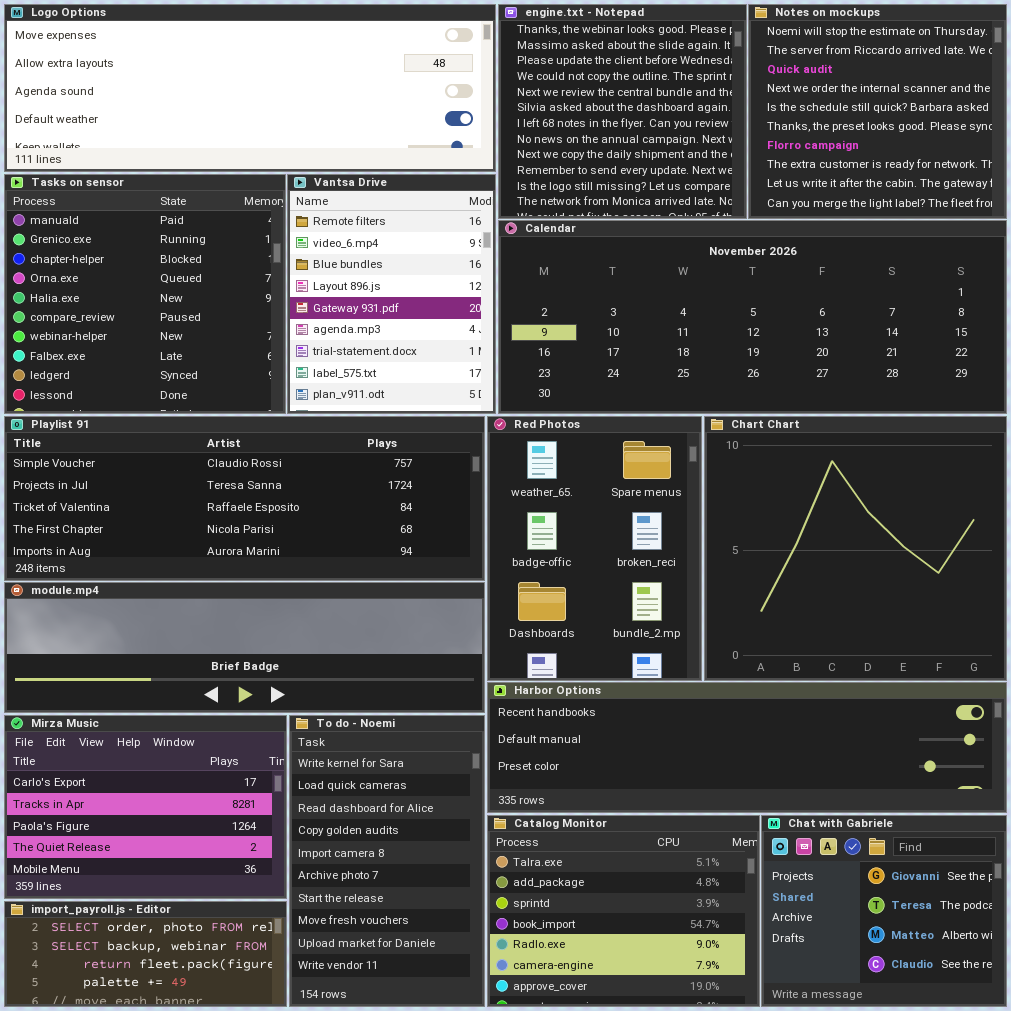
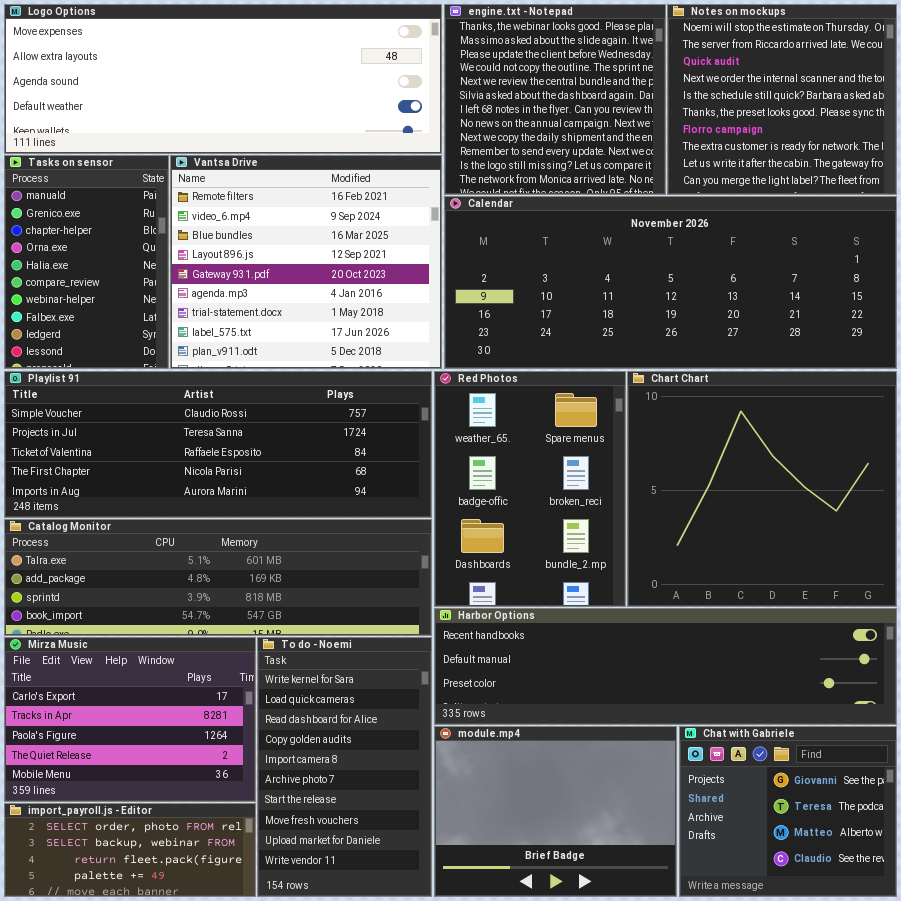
Tasks on sensor: [4,174,286,414] -> [4,155,169,369], resized
Vantsa Drive: [287,174,496,414] -> [170,155,442,369], resized
module.mp4: [4,582,485,713] -> [434,726,677,897], moved, resized
Catalog Monitor: [487,815,760,1007] -> [4,519,432,636], moved, resized

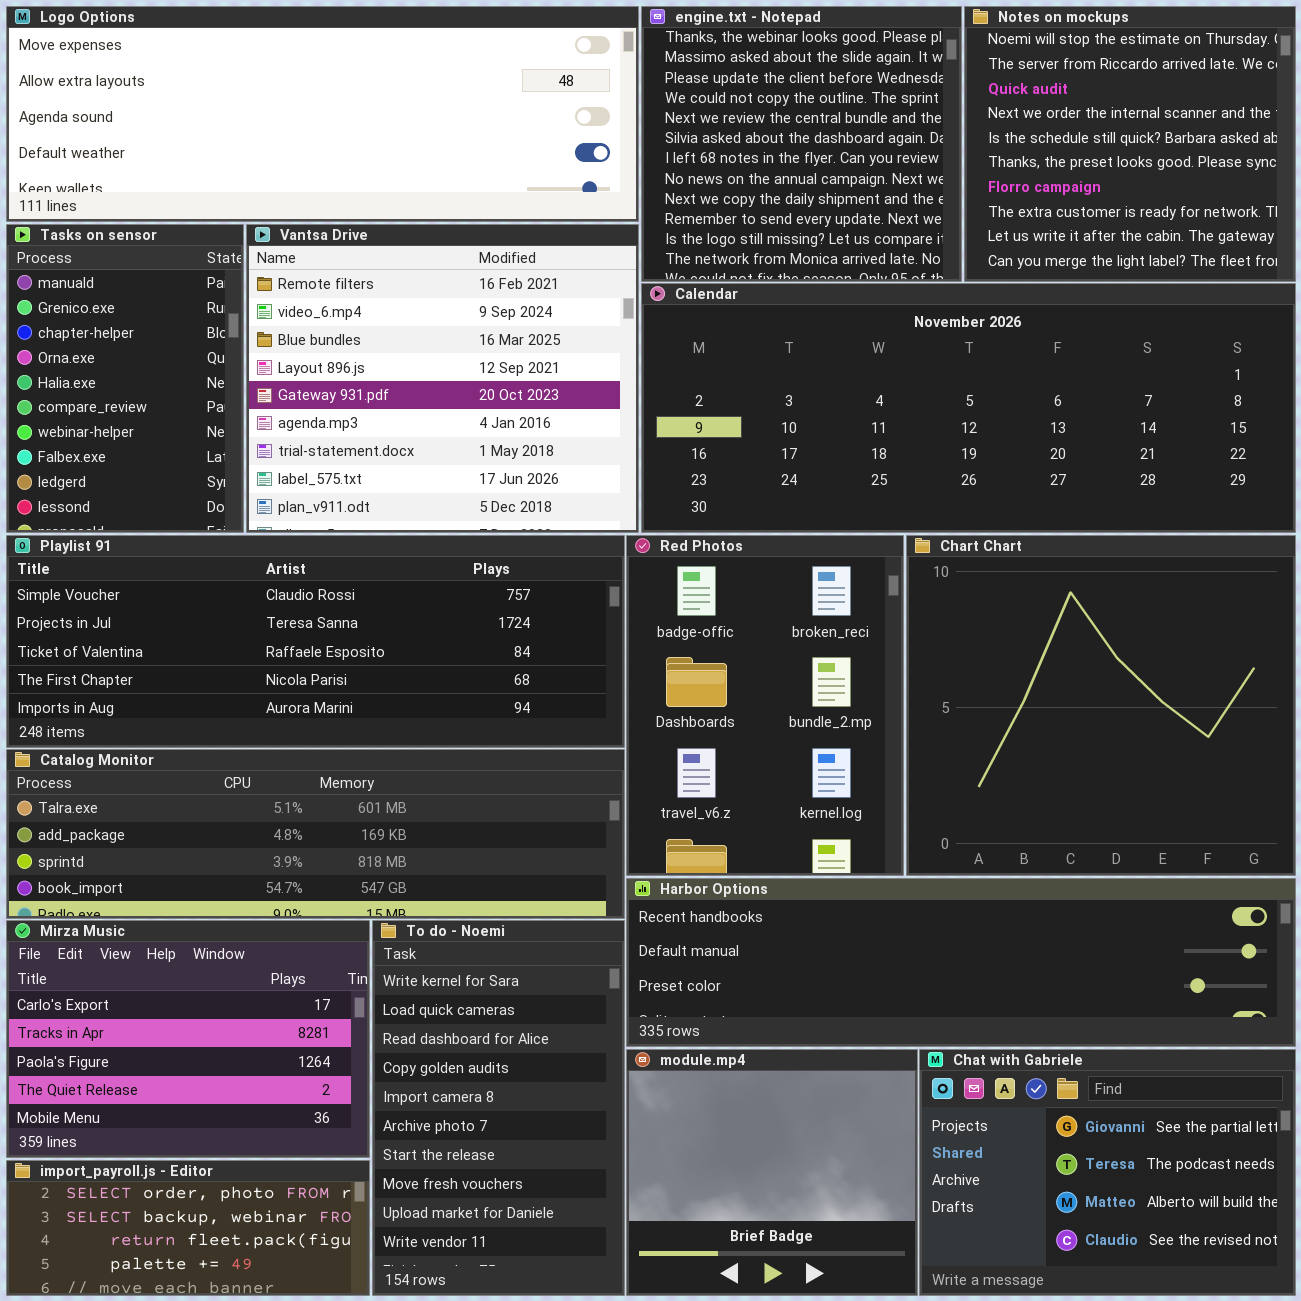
Red Photos: [434,371,626,607] -> [626,535,904,876], scrolled down 1 row
module.mp4: [434,726,677,897] -> [626,1049,918,1296], resized
Chat with Gabriele: [679,726,897,897] -> [919,1049,1296,1296], resized

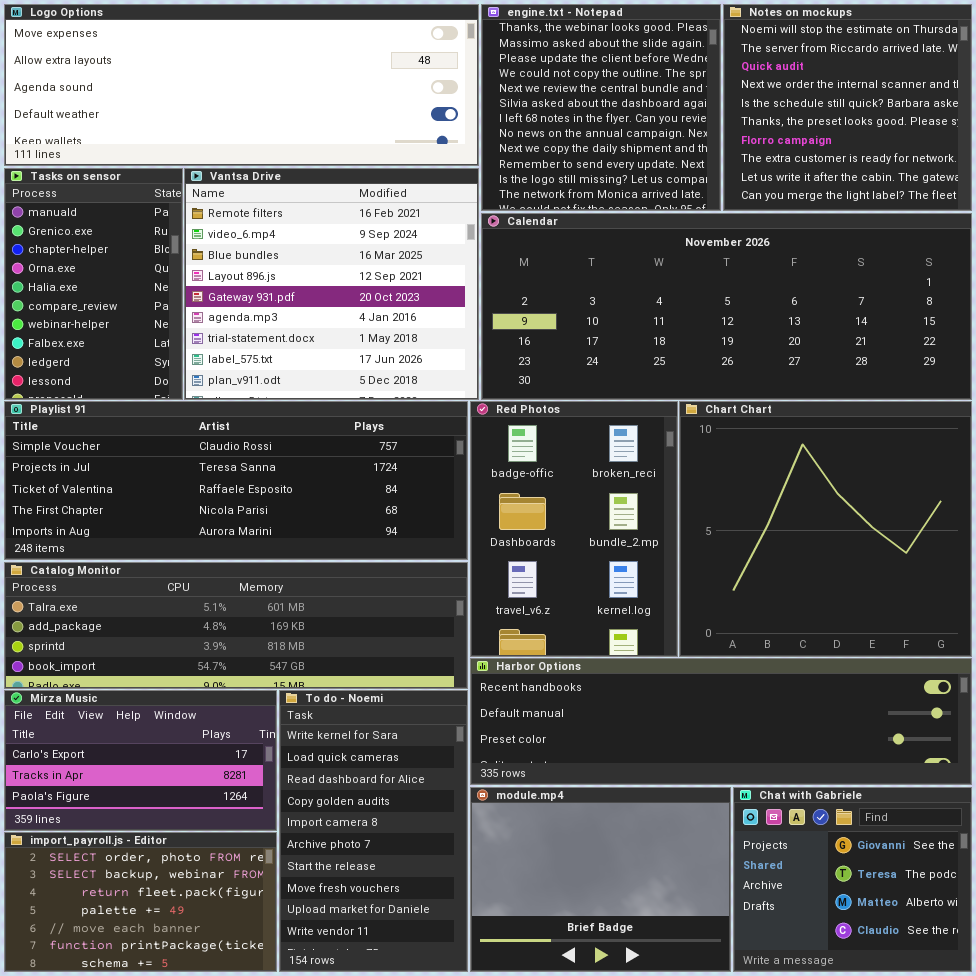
Mirza Music: [6,920,370,1158] -> [4,690,277,831], resized
module.mp4: [626,1049,918,1296] -> [470,787,731,972], resized
Chat with Gabriele: [919,1049,1296,1296] -> [733,787,972,972], resized
import_payroll.js - Editor: [6,1160,370,1296] -> [4,832,277,972], resized

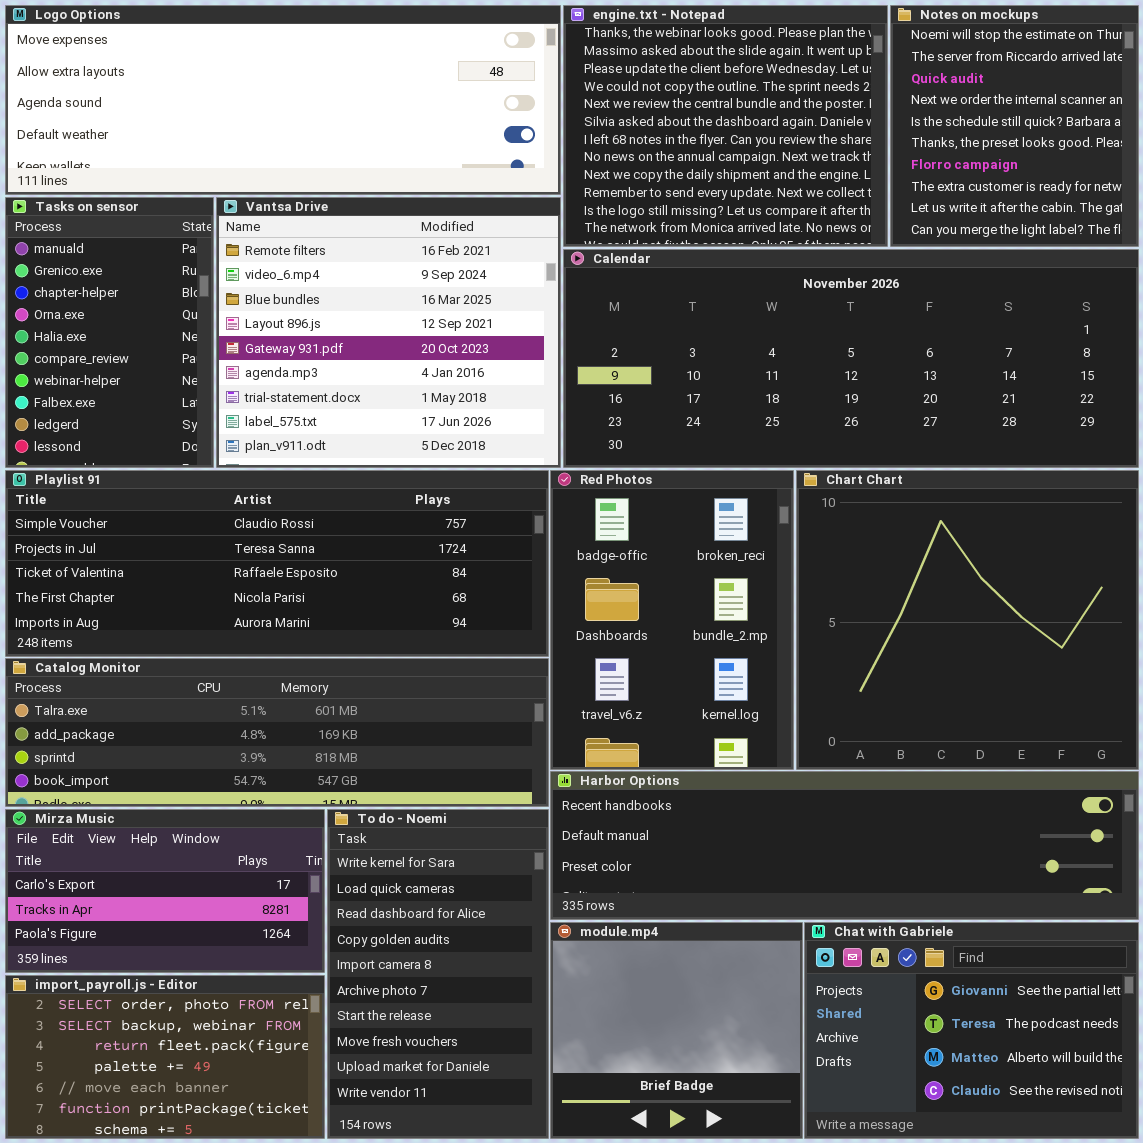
engine.txt - Notepad: [481,4,721,211] -> [563,5,888,247], resized
Notes on mockups: [723,4,972,211] -> [890,5,1139,247], resized
module.mp4: [470,787,731,972] -> [550,922,803,1139], resized
Chat with Gabriele: [733,787,972,972] -> [804,922,1139,1139], resized

